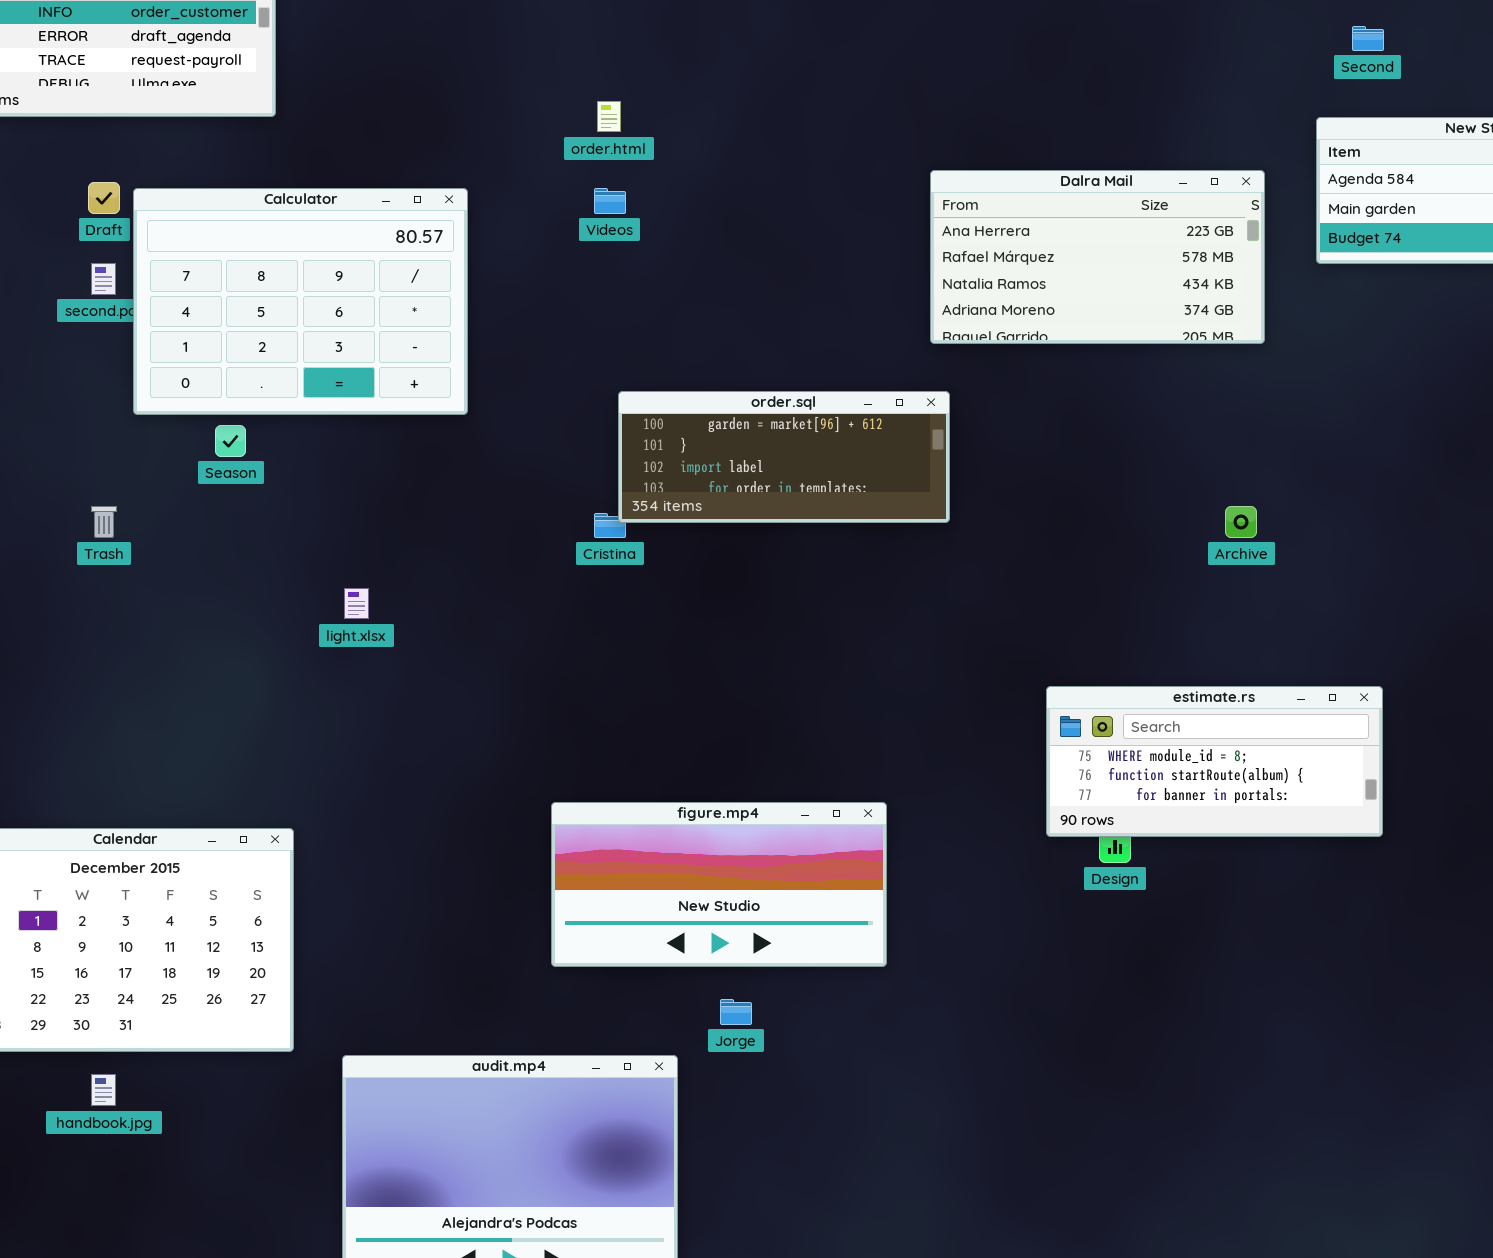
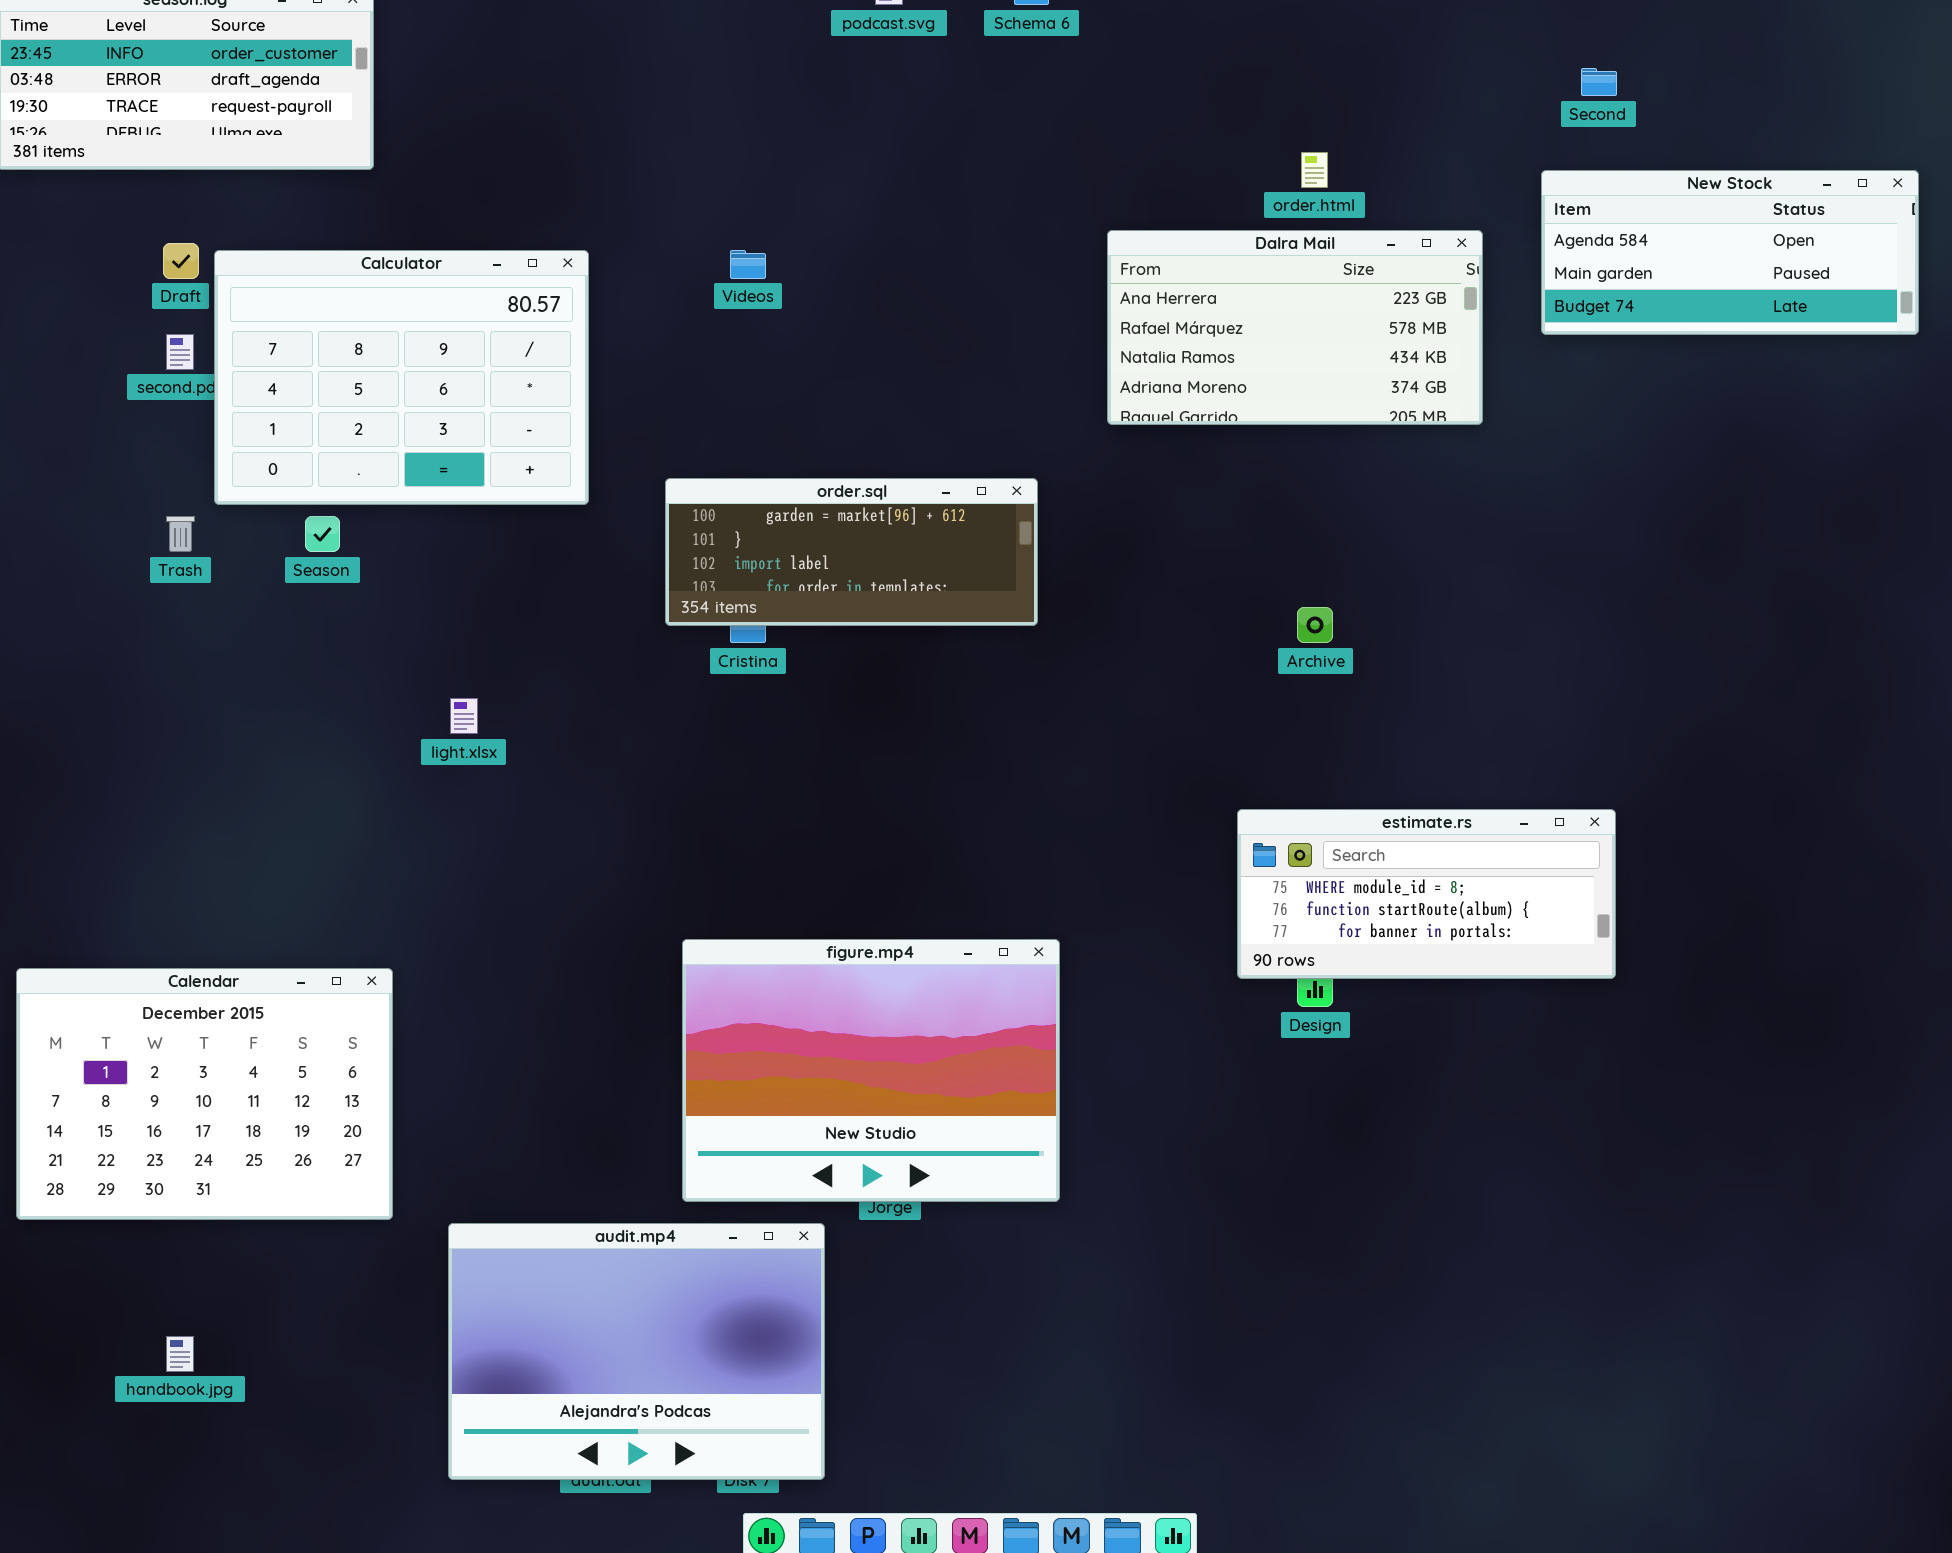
order.html: [597,101,621,132] -> [1301,152,1328,188], moved
order.sql: [618,391,950,523] -> [665,478,1038,626], moved
Trash: [91,506,117,538] -> [166,516,195,552], moved
Archive: [1225,506,1257,538] -> [1297,607,1333,643], moved
figure.mp4: [551,802,887,967] -> [682,939,1060,1202], resized
handbook.jpg: [91,1074,116,1106] -> [166,1336,194,1372], moved

